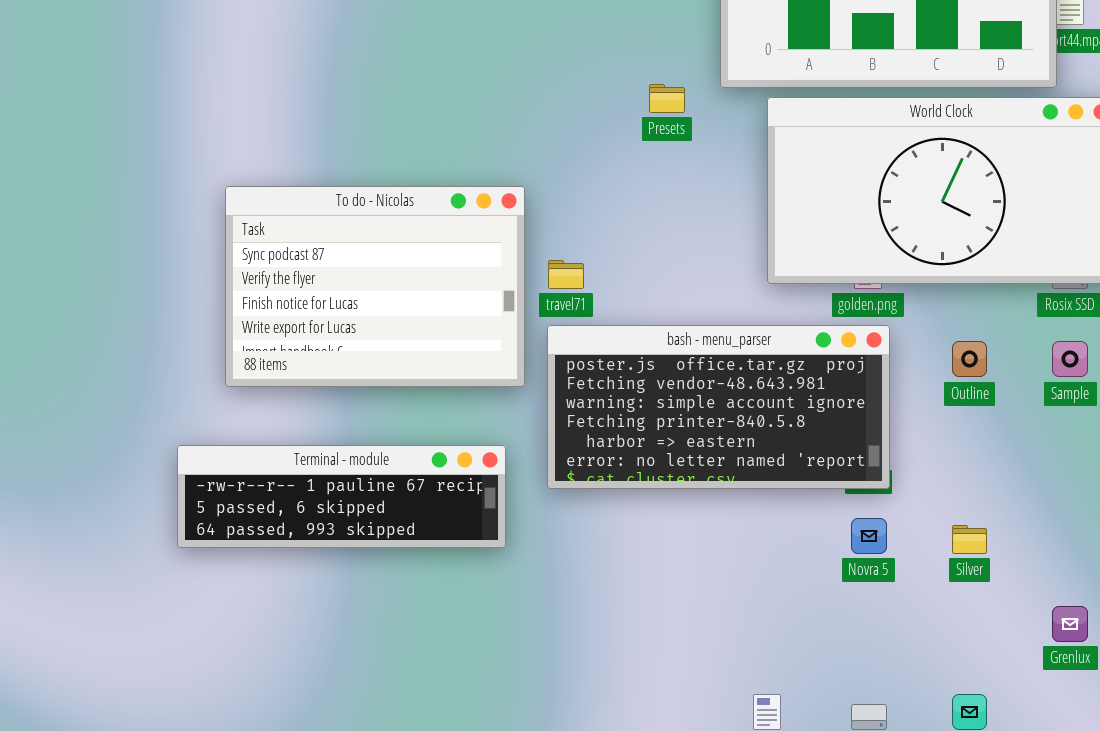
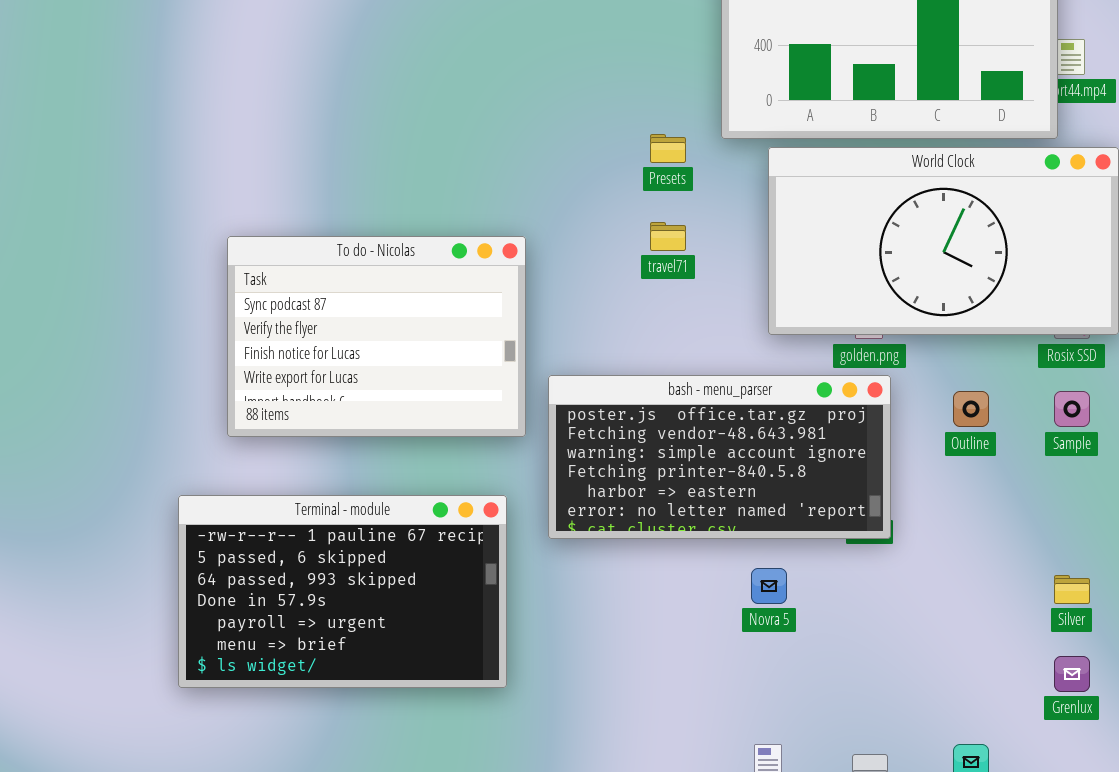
travel71: [548,260,584,289] -> [650,222,686,251], moved
Terminal - module: [177,445,506,548] -> [178,495,507,688], resized
Novra 5: [851,518,887,554] -> [751,568,787,604], moved
Silver: [952,525,987,554] -> [1054,575,1090,604], moved

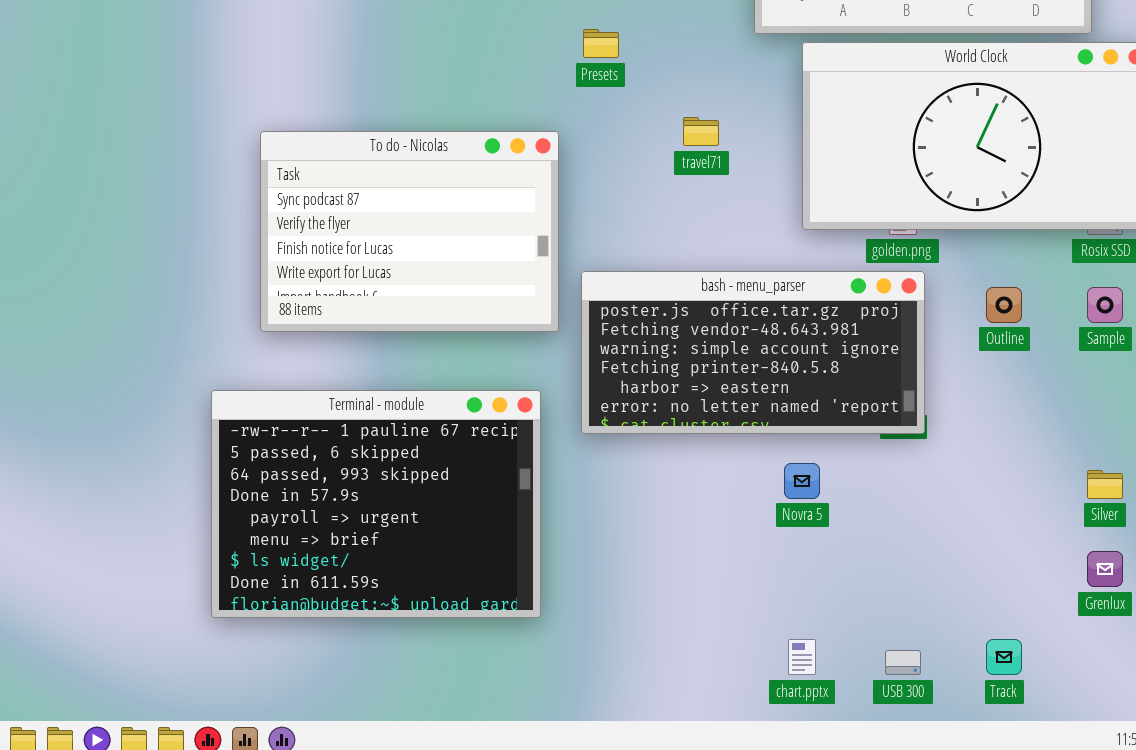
Presets: [650,134,686,163] -> [583,29,619,58], moved
Terminal - module: [178,495,507,688] -> [211,390,541,618], resized

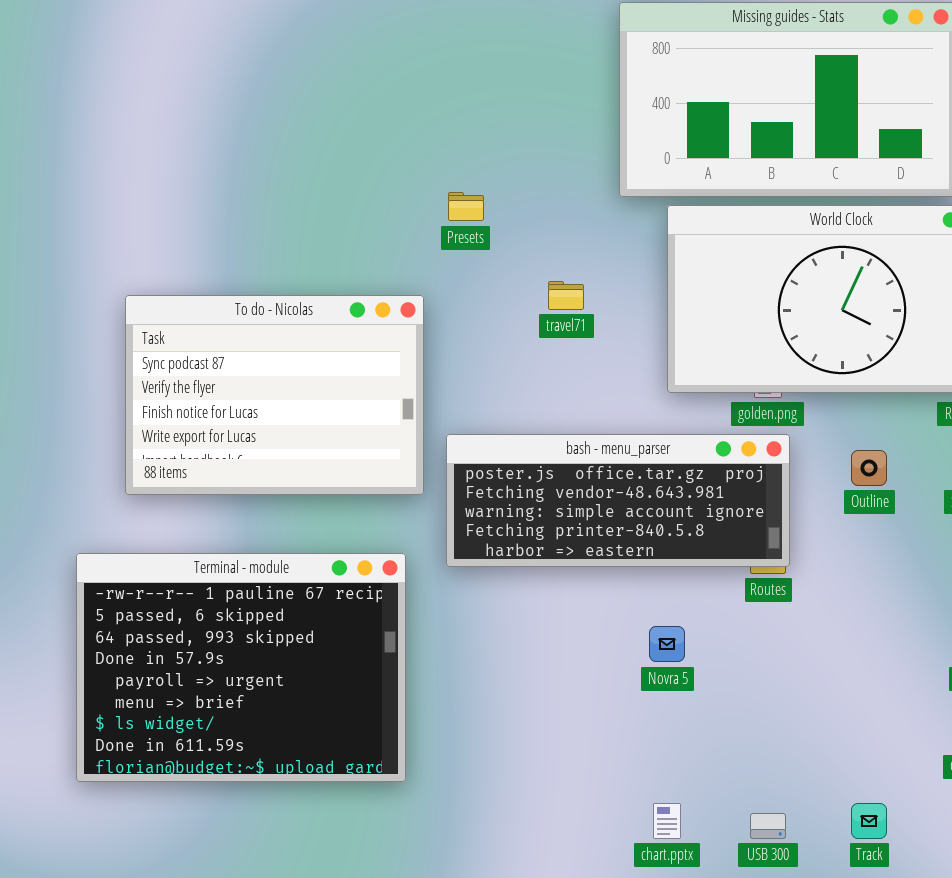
bash - menu_parser: [581,271,925,434] -> [446,434,790,567], resized

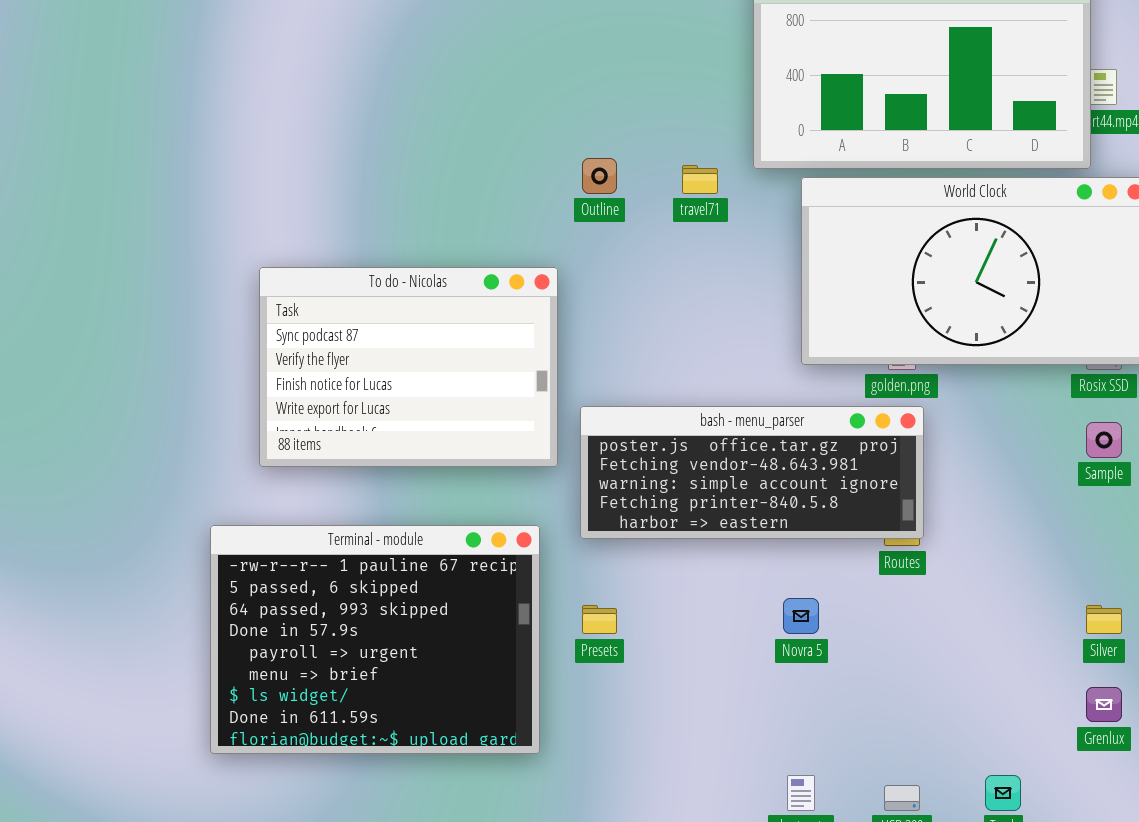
Presets: [448,192,484,221] -> [582,605,617,634], moved
travel71: [548,281,584,310] -> [682,165,718,194], moved
Outline: [851,450,887,486] -> [582,158,617,194], moved

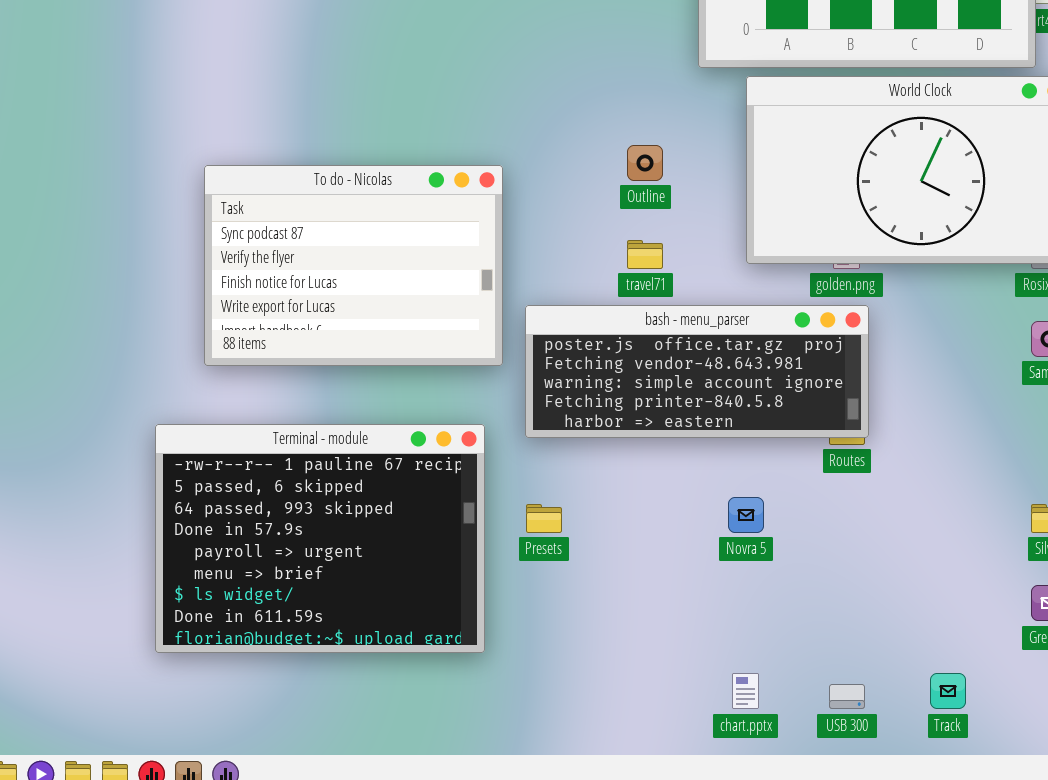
Outline: [582,158,617,194] -> [627,145,663,181], moved
travel71: [682,165,718,194] -> [627,240,663,269], moved

